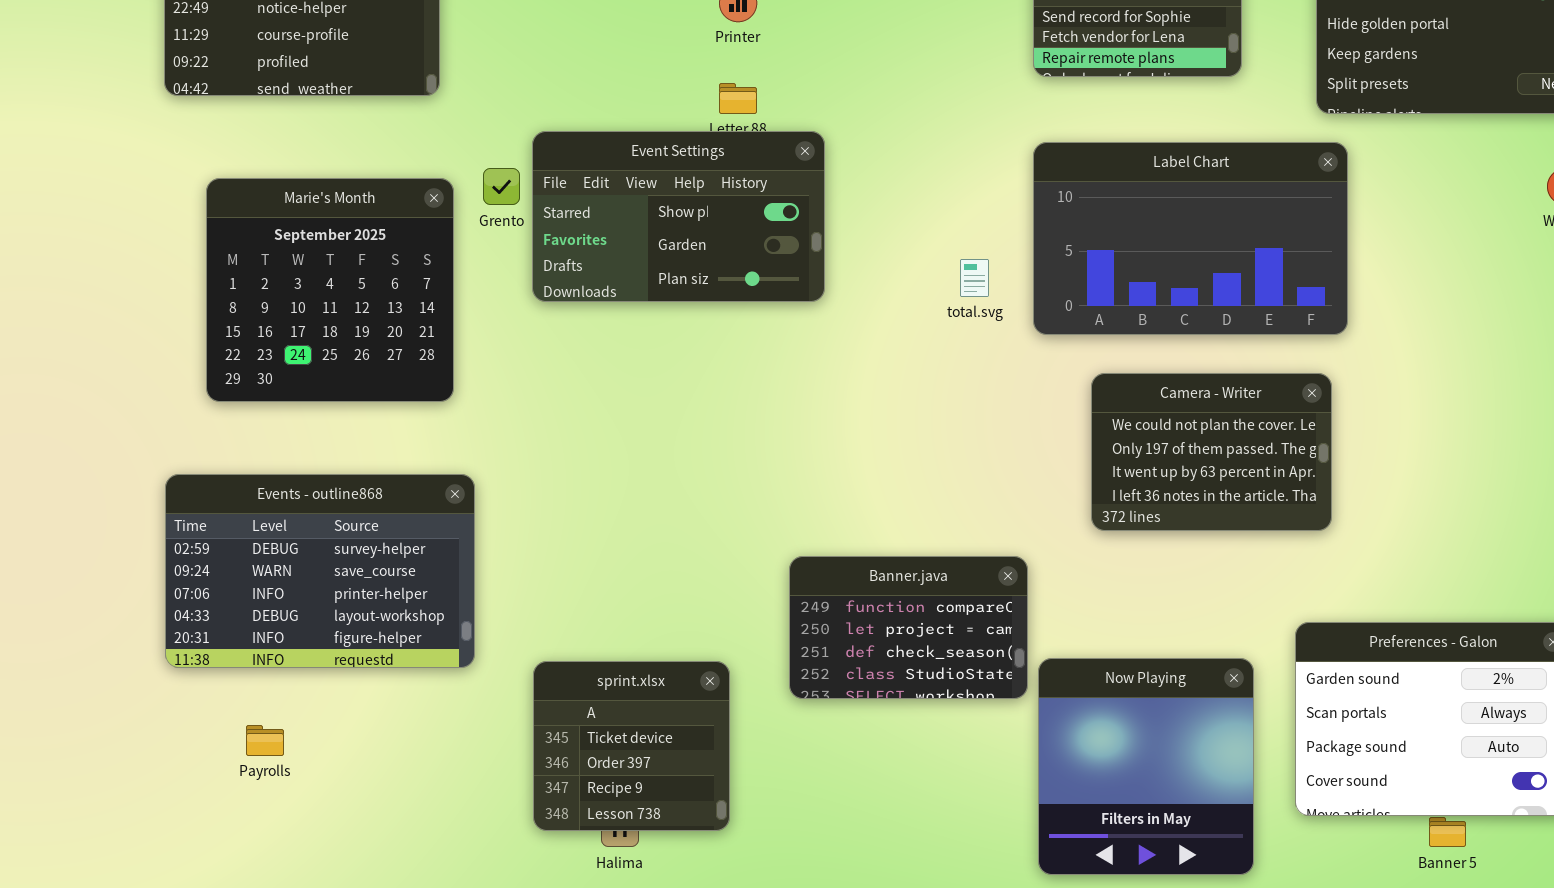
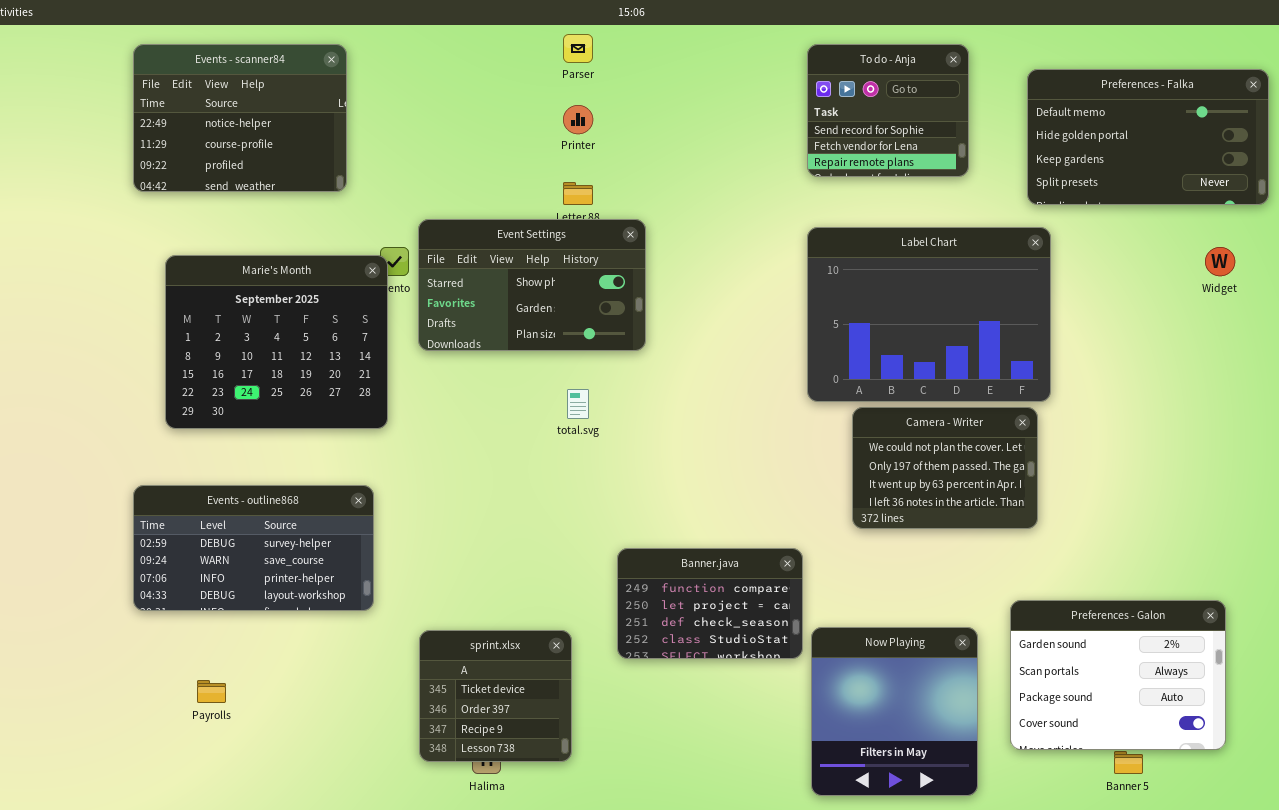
Label Chart: [1033,142,1348,335] -> [807,227,1051,402], resized
Marie's Month: [206,178,454,402] -> [165,255,388,429], resized
total.svg: [960,259,989,297] -> [567,389,589,419], moved
Events - outline868: [165,474,475,668] -> [133,485,374,611], resized

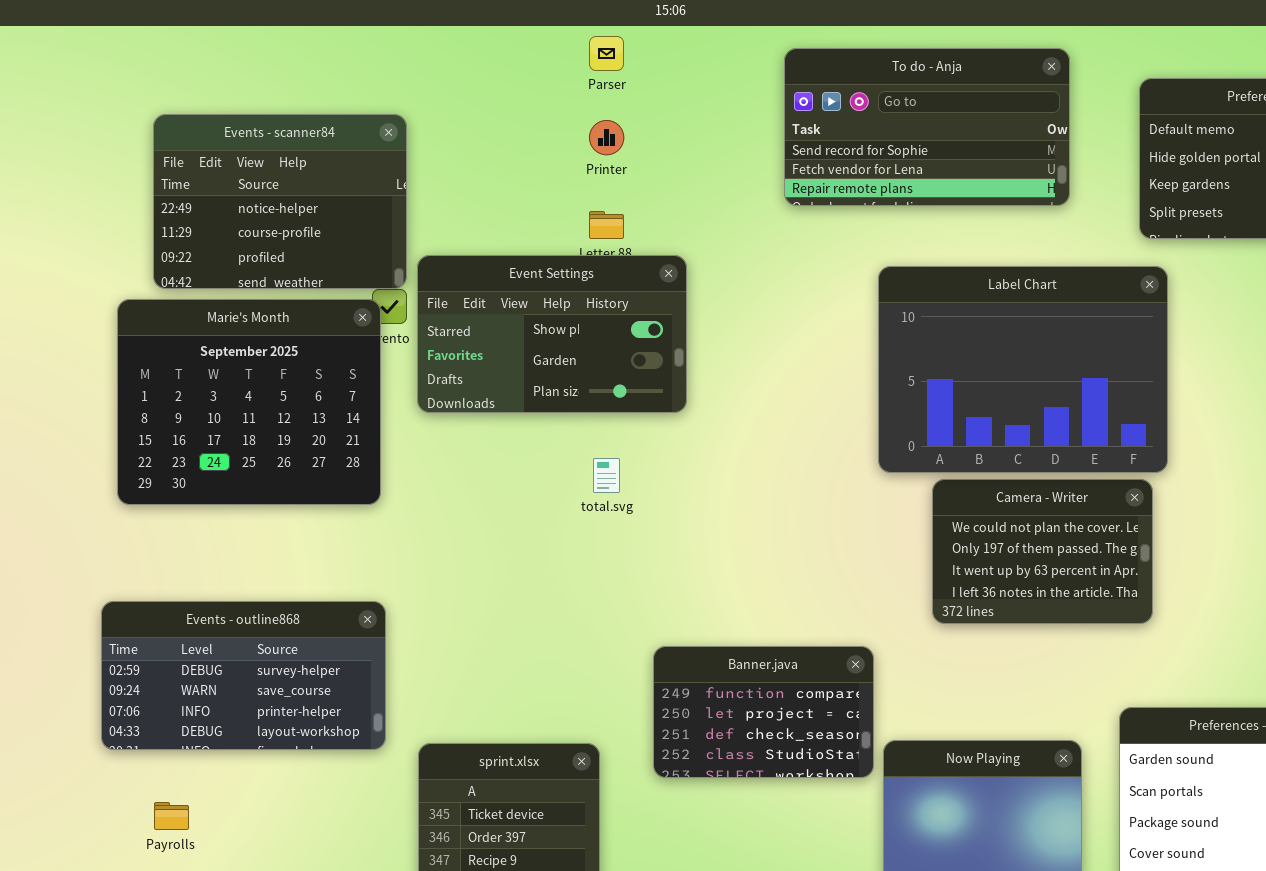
Events - scanner84: [133,44,347,192] -> [153,114,407,289], moved
To do - Anja: [807,44,969,177] -> [784,48,1070,206], resized
Events - outline868: [133,485,374,611] -> [101,601,386,750], moved

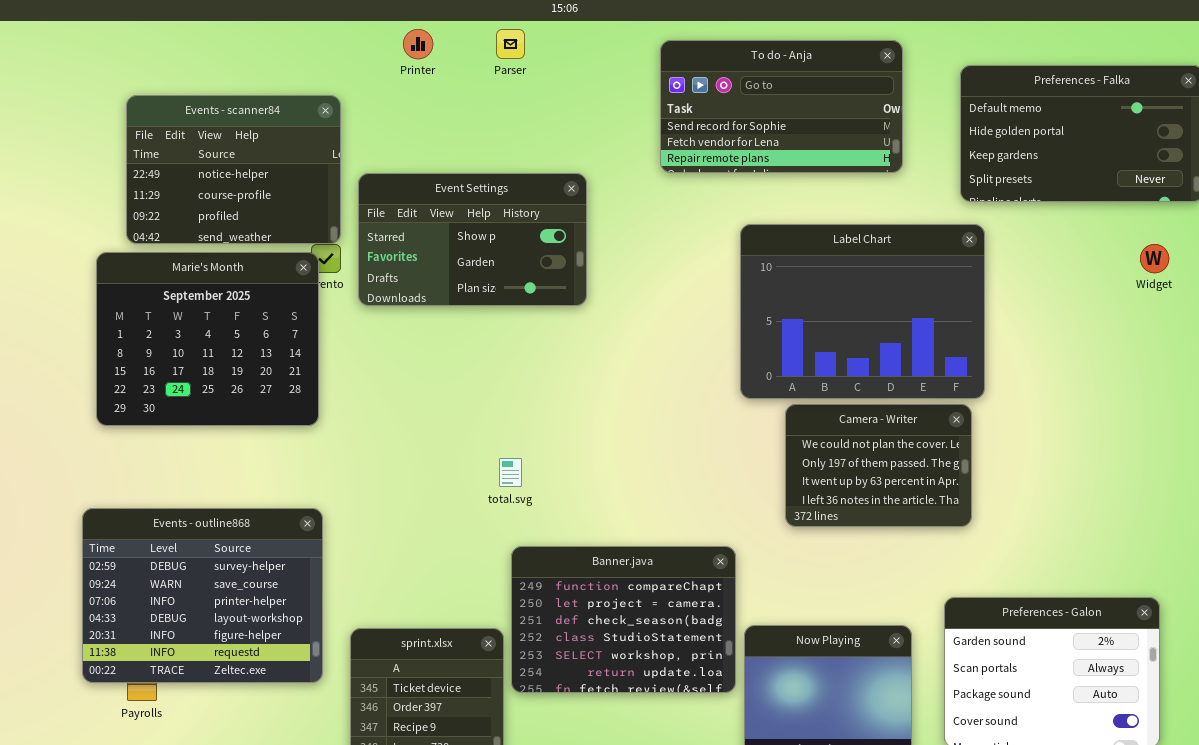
Printer: [589,120,624,155] -> [403,29,433,59], moved
Event Settings: [417,255,687,413] -> [358,173,587,306], moved
total.svg: [593,458,620,493] -> [499,458,522,487], moved
Events - outline868: [101,601,386,750] -> [82,508,323,683], resized
Banner.java: [653,646,874,778] -> [511,546,736,693], resized

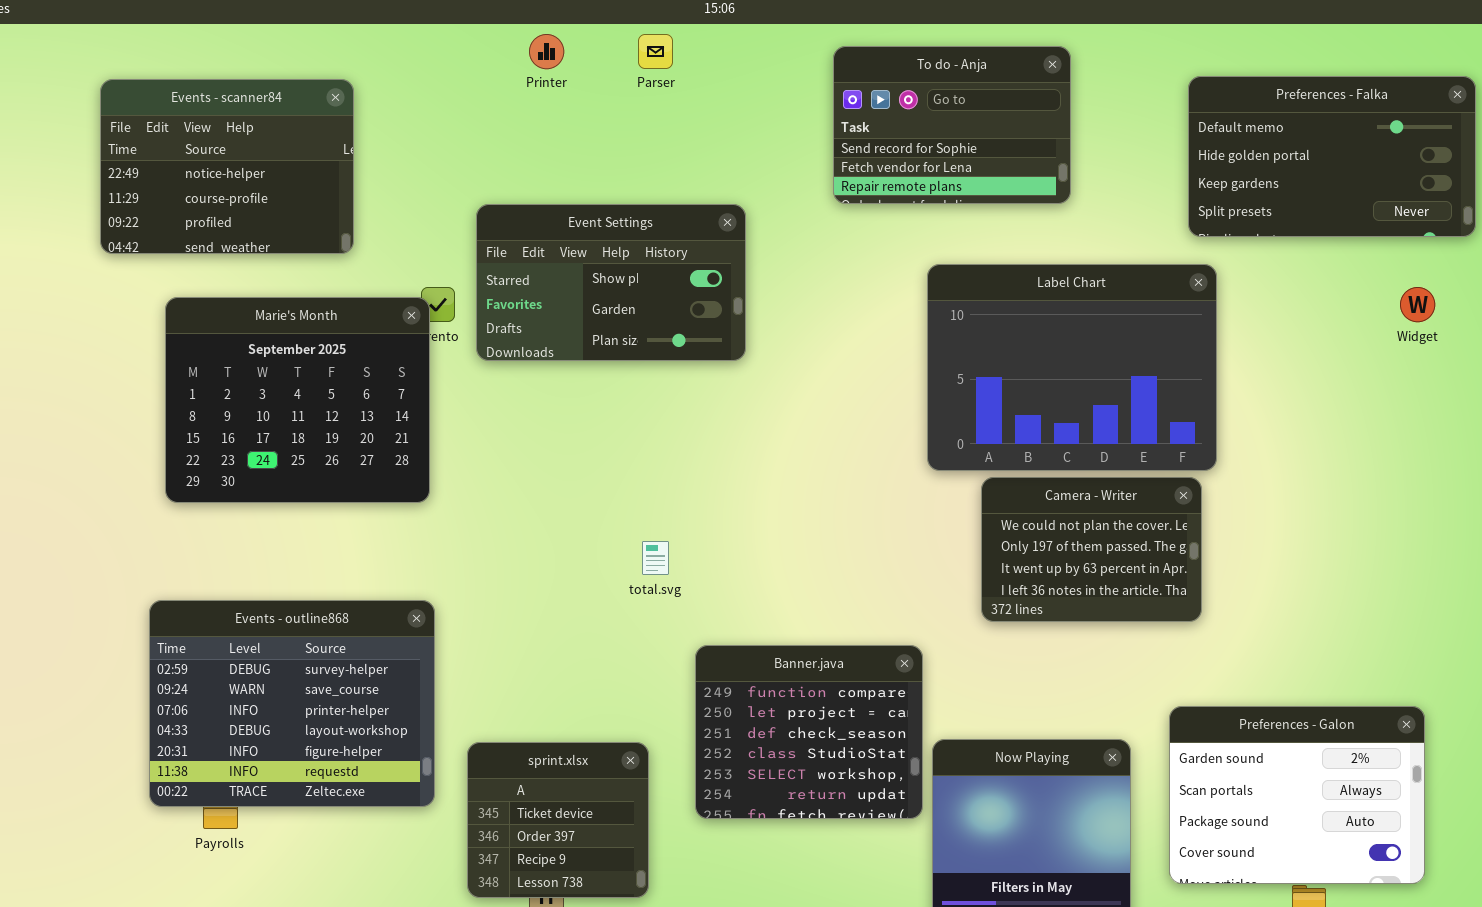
To do - Anja: [660,40,903,173] -> [833,46,1071,204], resized
Events - scanner84: [126,95,341,244] -> [100,79,354,254], moved
Banner.java: [511,546,736,693] -> [695,645,923,819], resized

